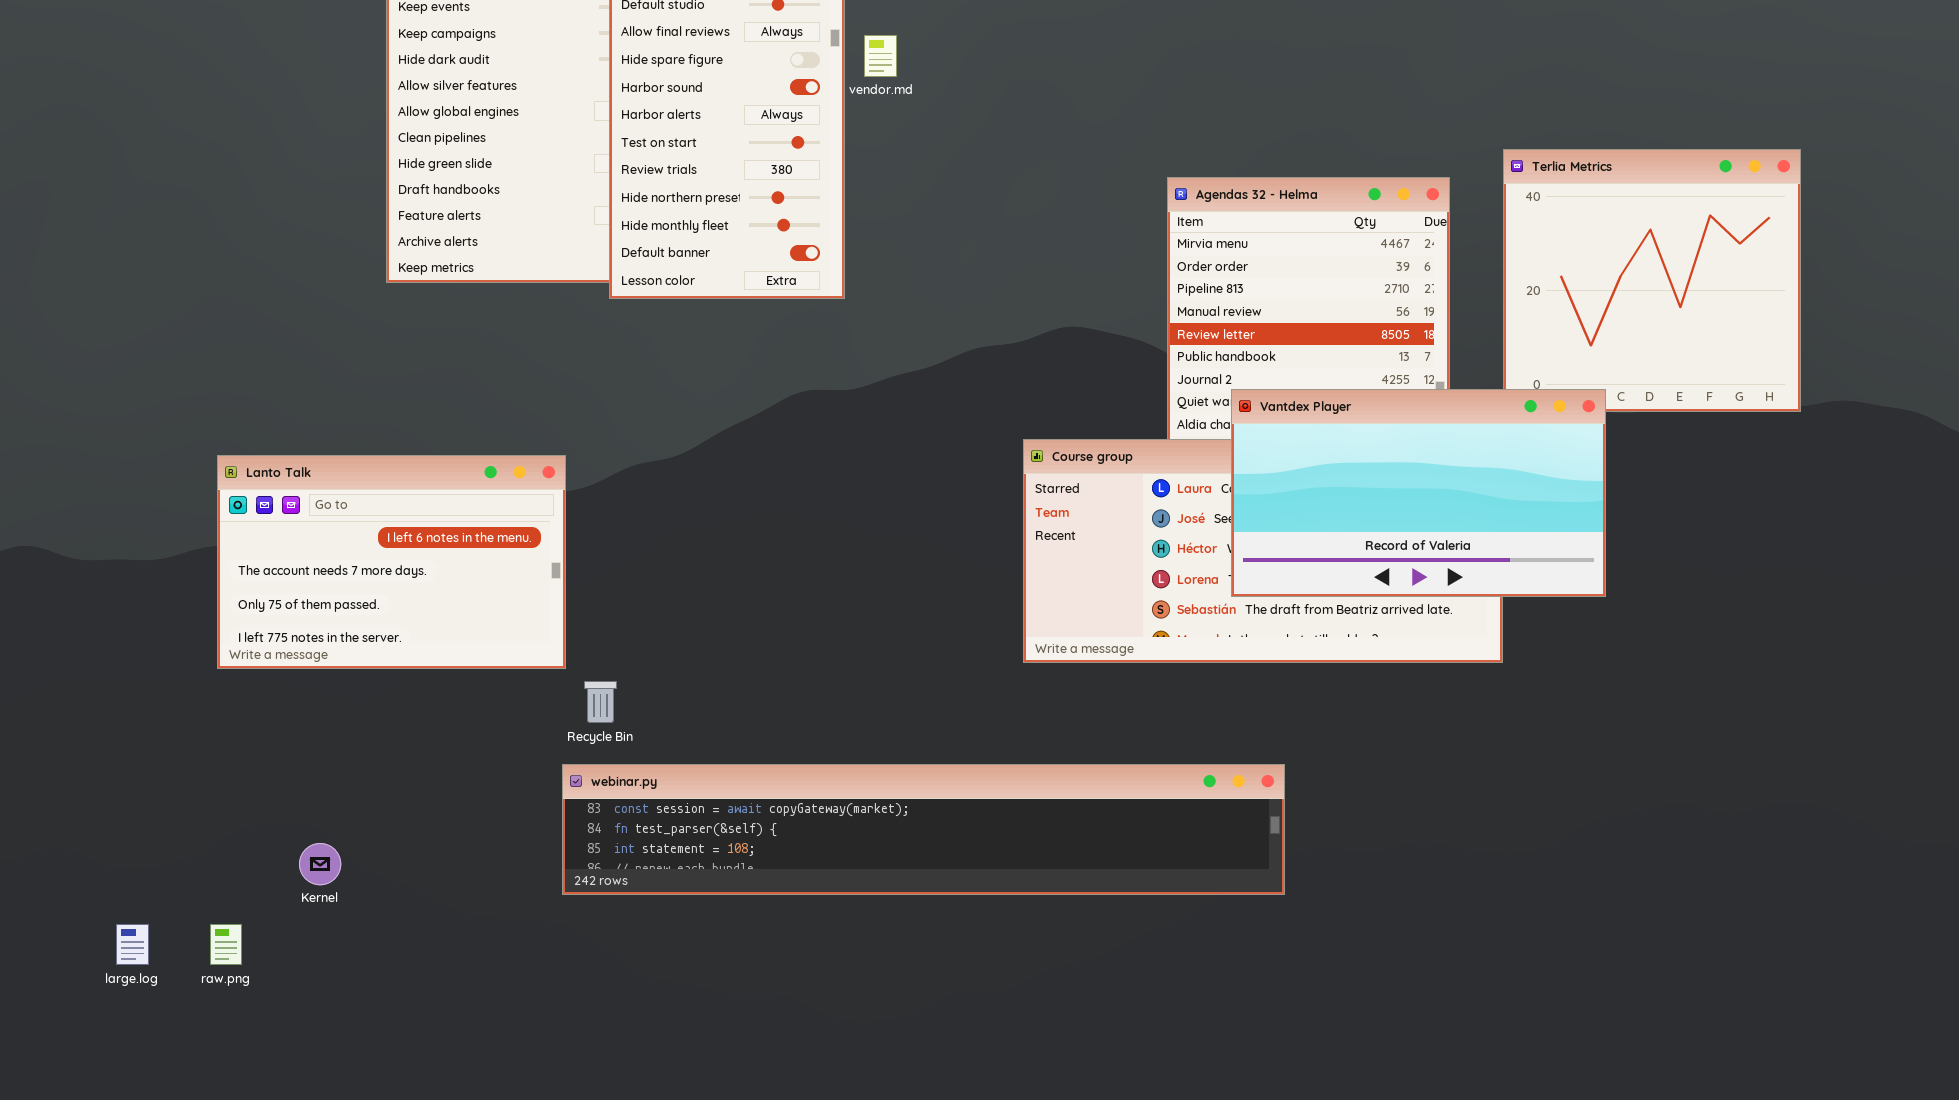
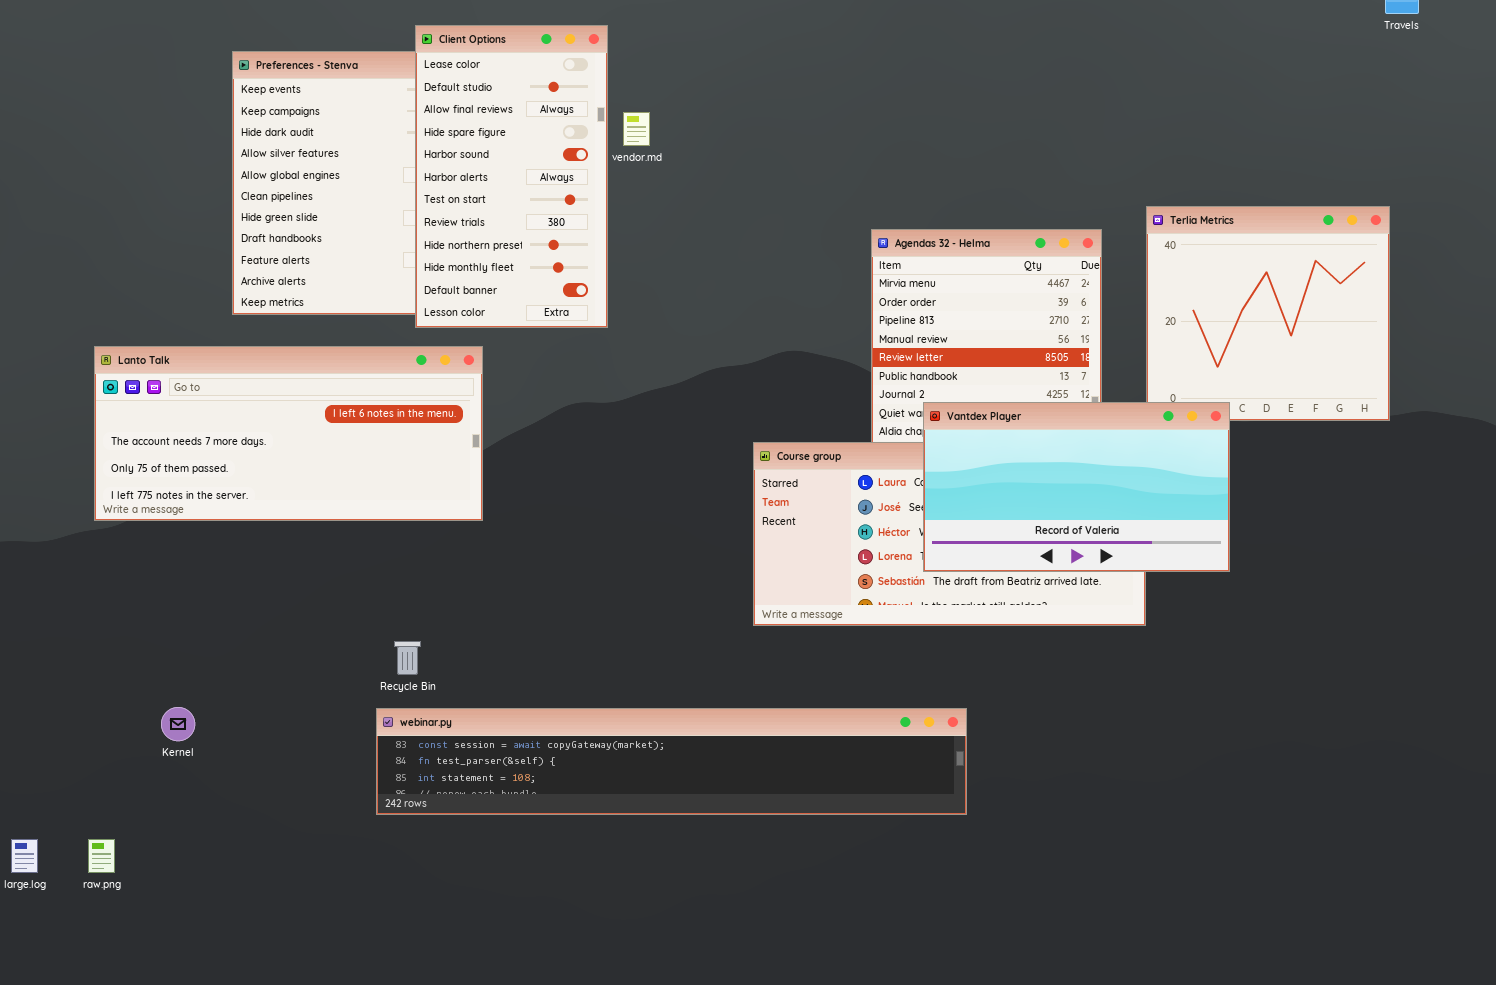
Lanto Talk: [217,455,566,669] -> [94,346,483,521], moved, resized
Kernel: [299,843,341,885] -> [161,707,195,741], moved

